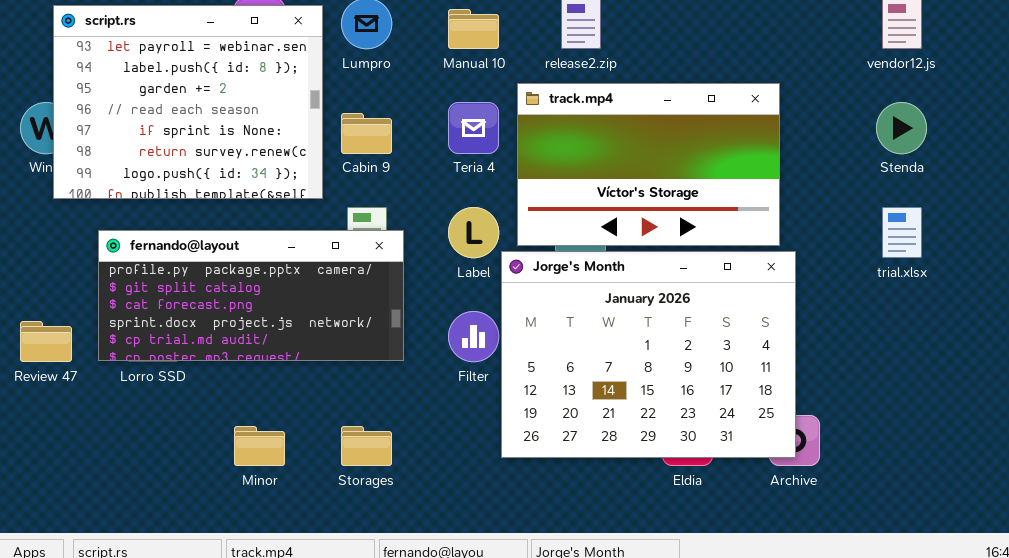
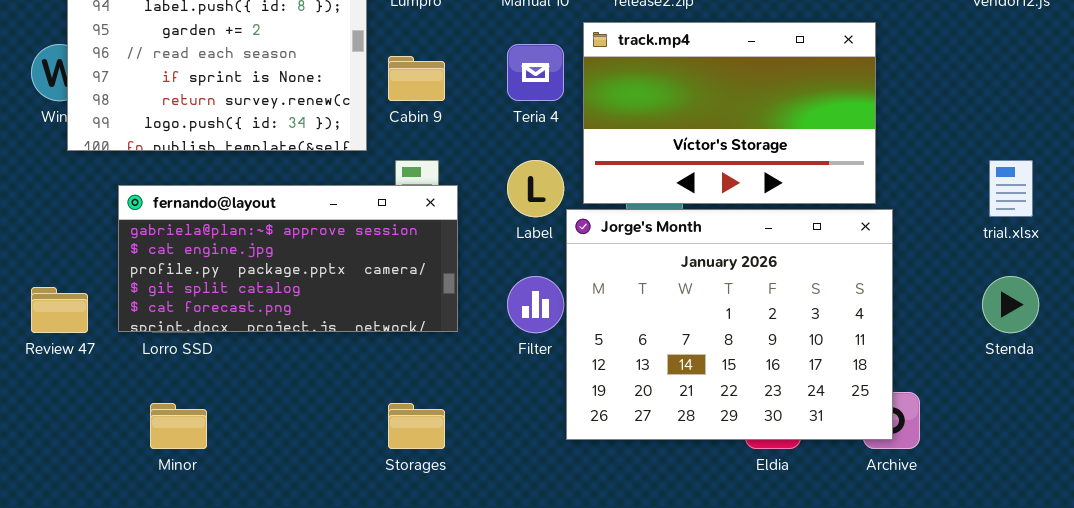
Stenda: [876,102,927,154] -> [982,276,1039,333], moved
fernando@layout: [98,230,404,361] -> [118,185,458,332], scrolled up 2 rows
Minor: [234,426,285,466] -> [150,403,207,449], moved

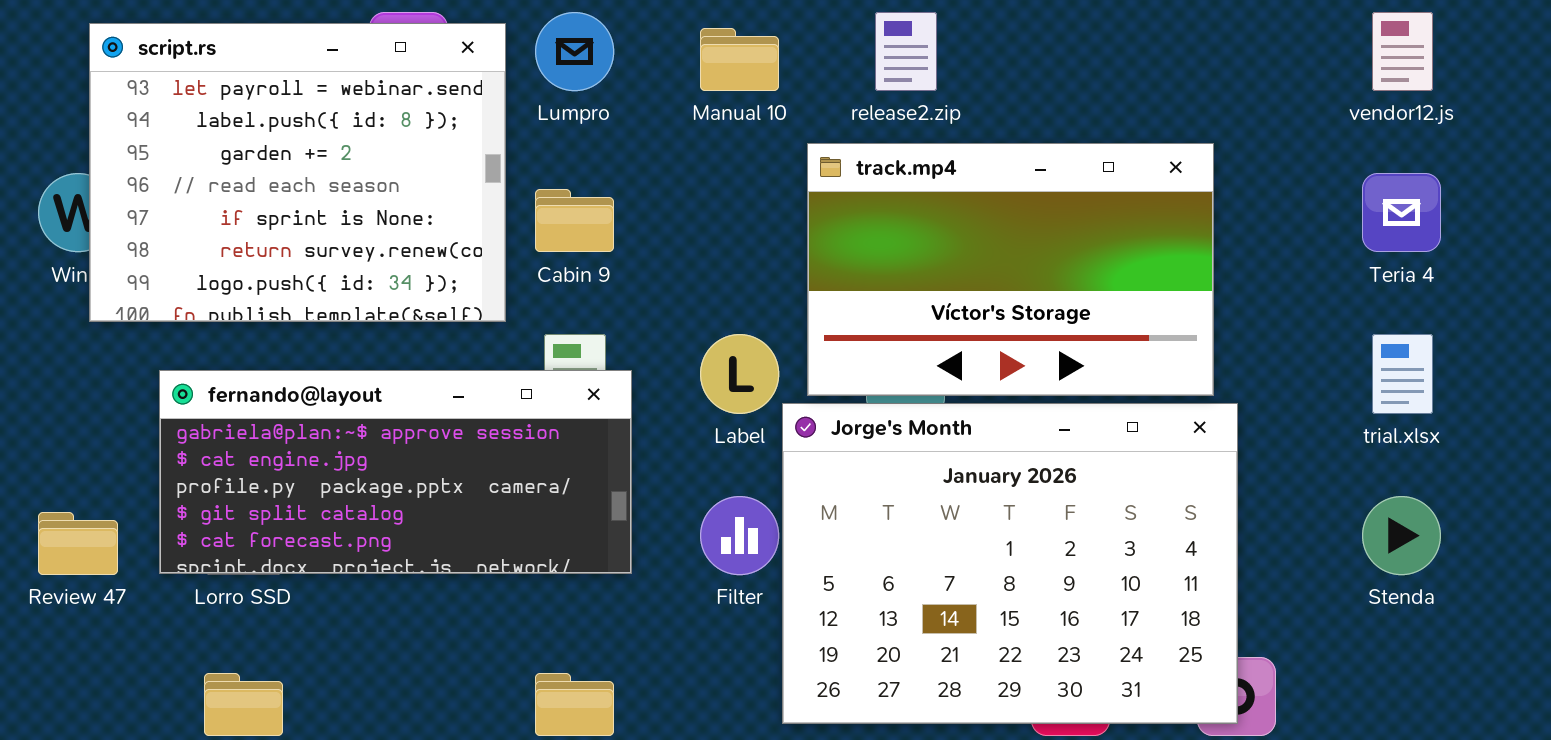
Teria 4: [507,44,564,101] -> [1362,173,1441,252], moved

